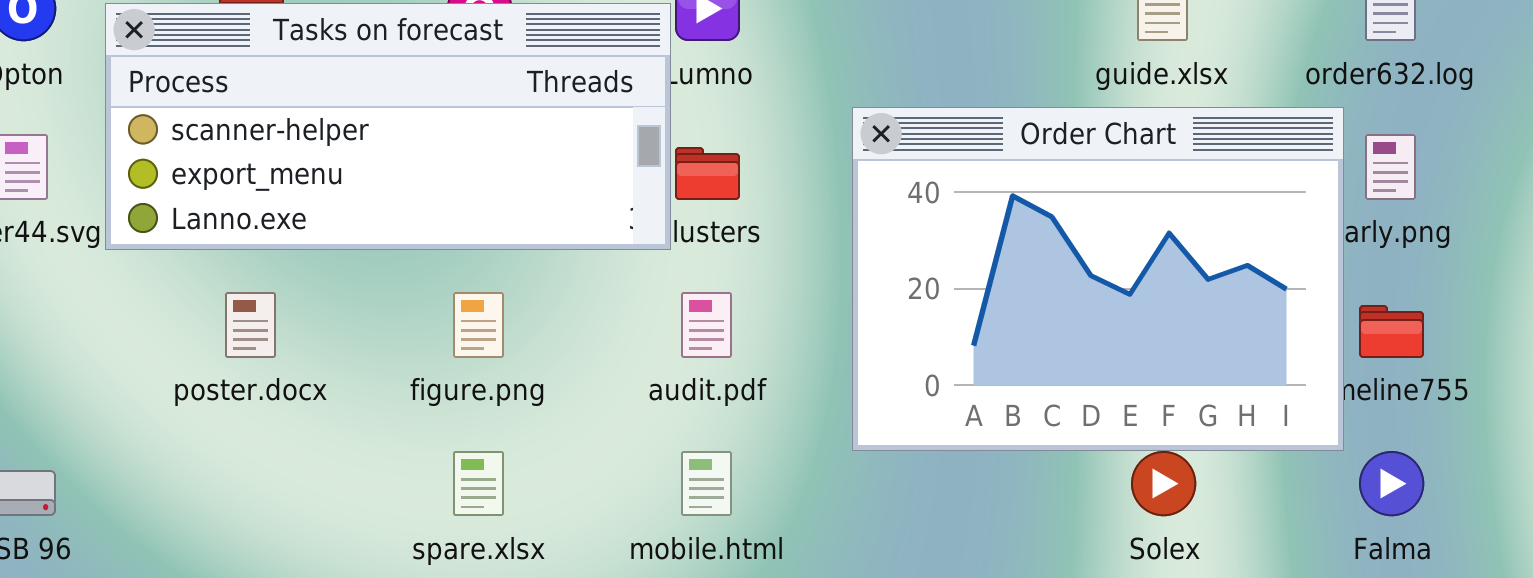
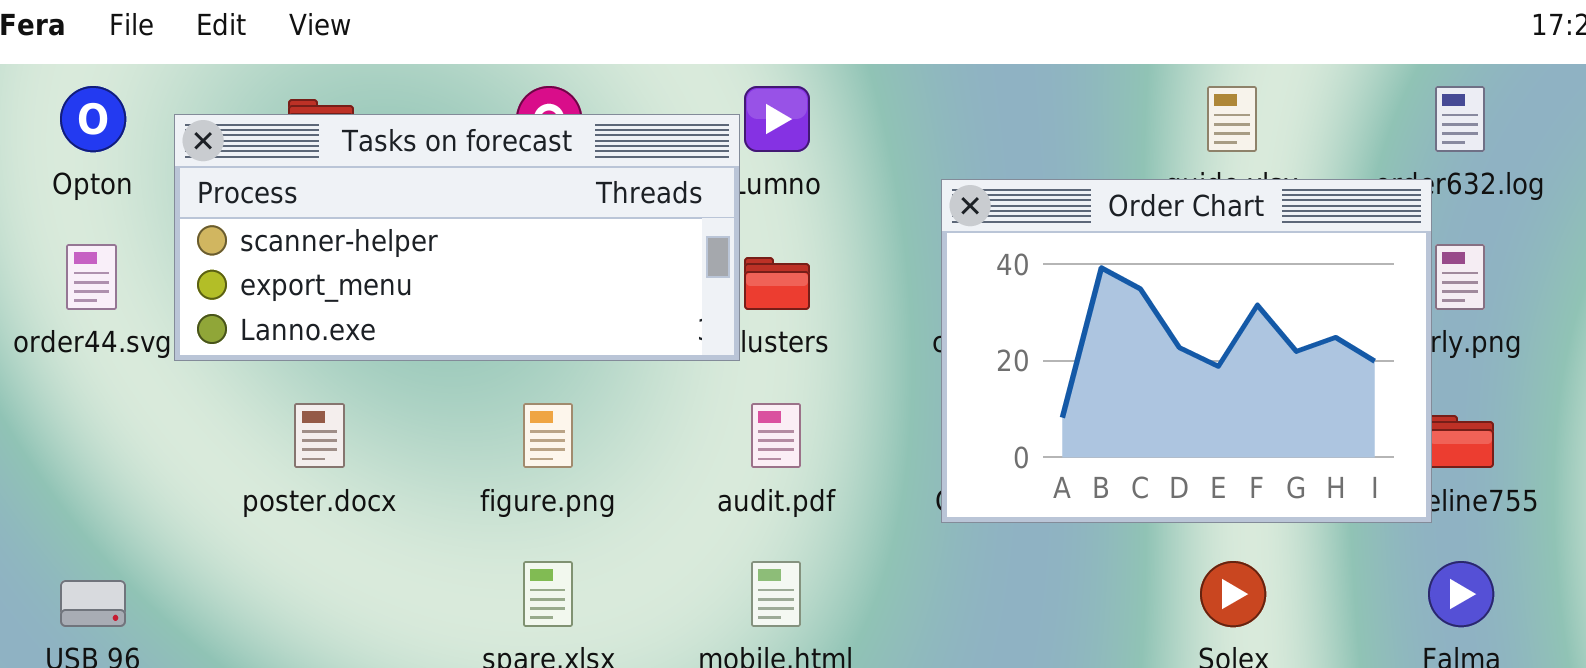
Order Chart: [852,107,1344,451] -> [941,179,1432,523], moved

